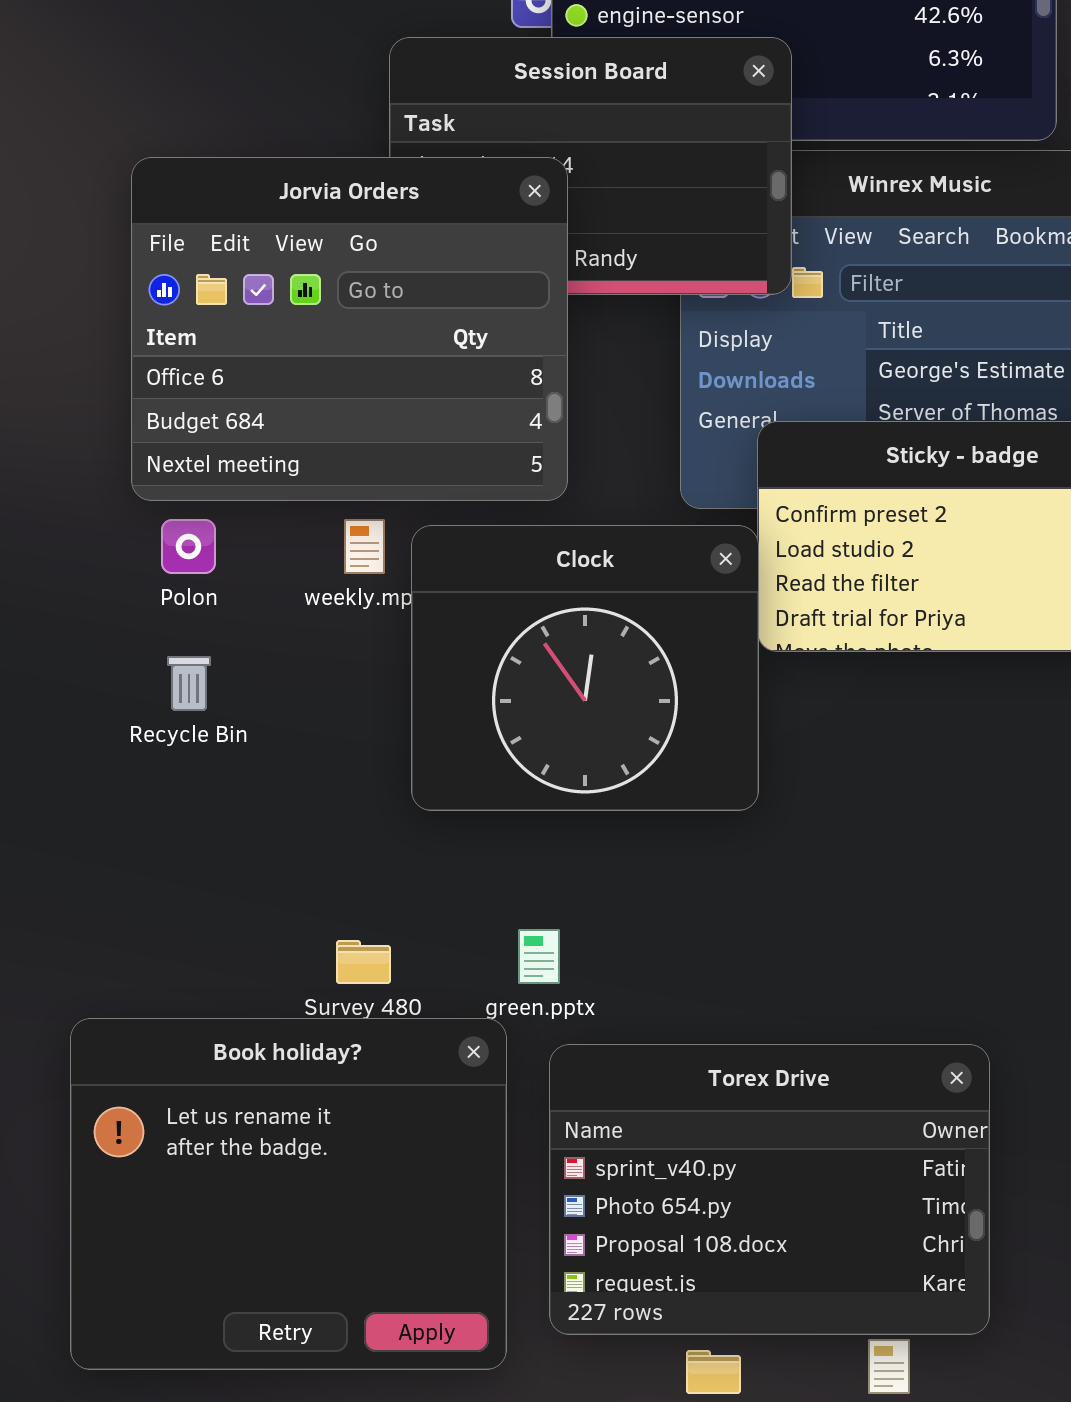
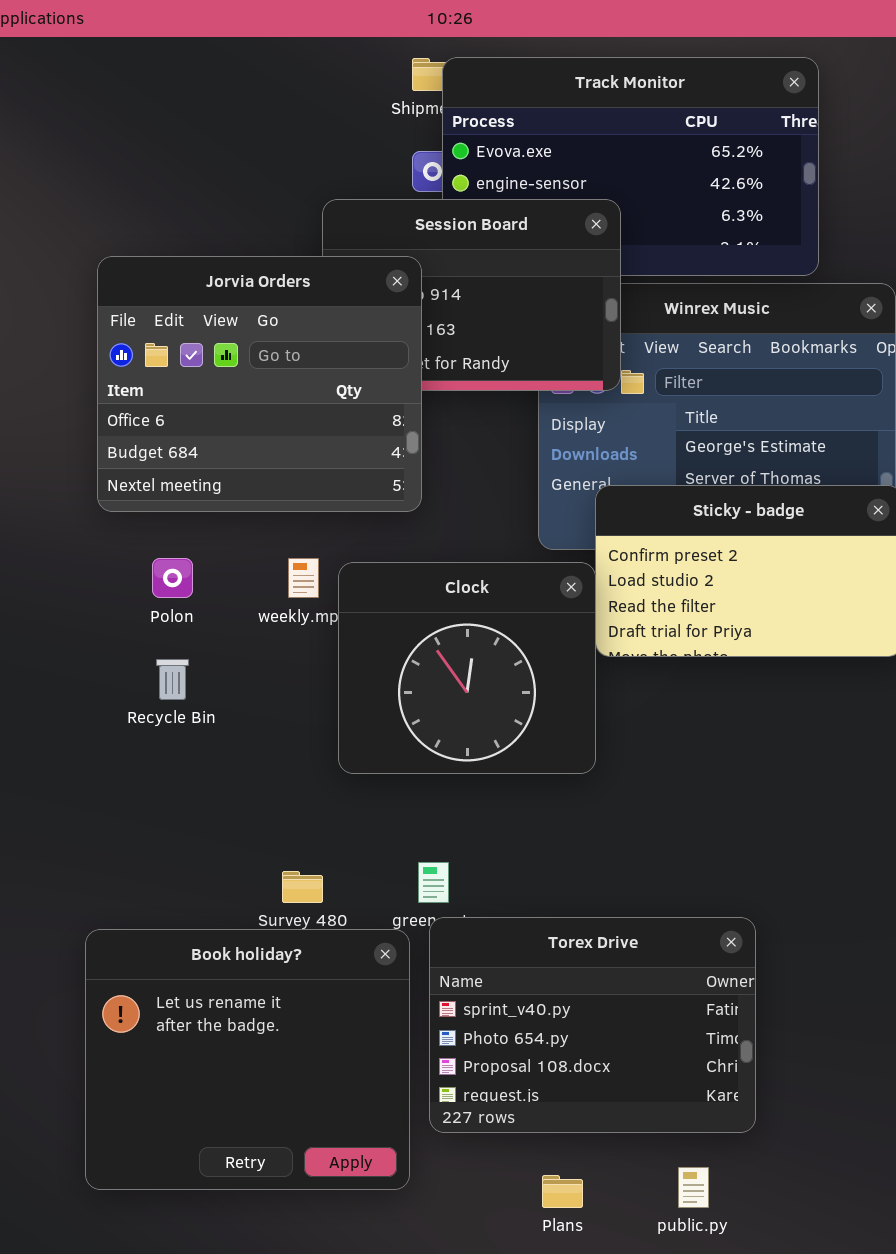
Jorvia Orders: [131,157,568,501] -> [97,256,422,512], moved
Torex Drive: [549,1044,990,1335] -> [429,917,756,1133], moved

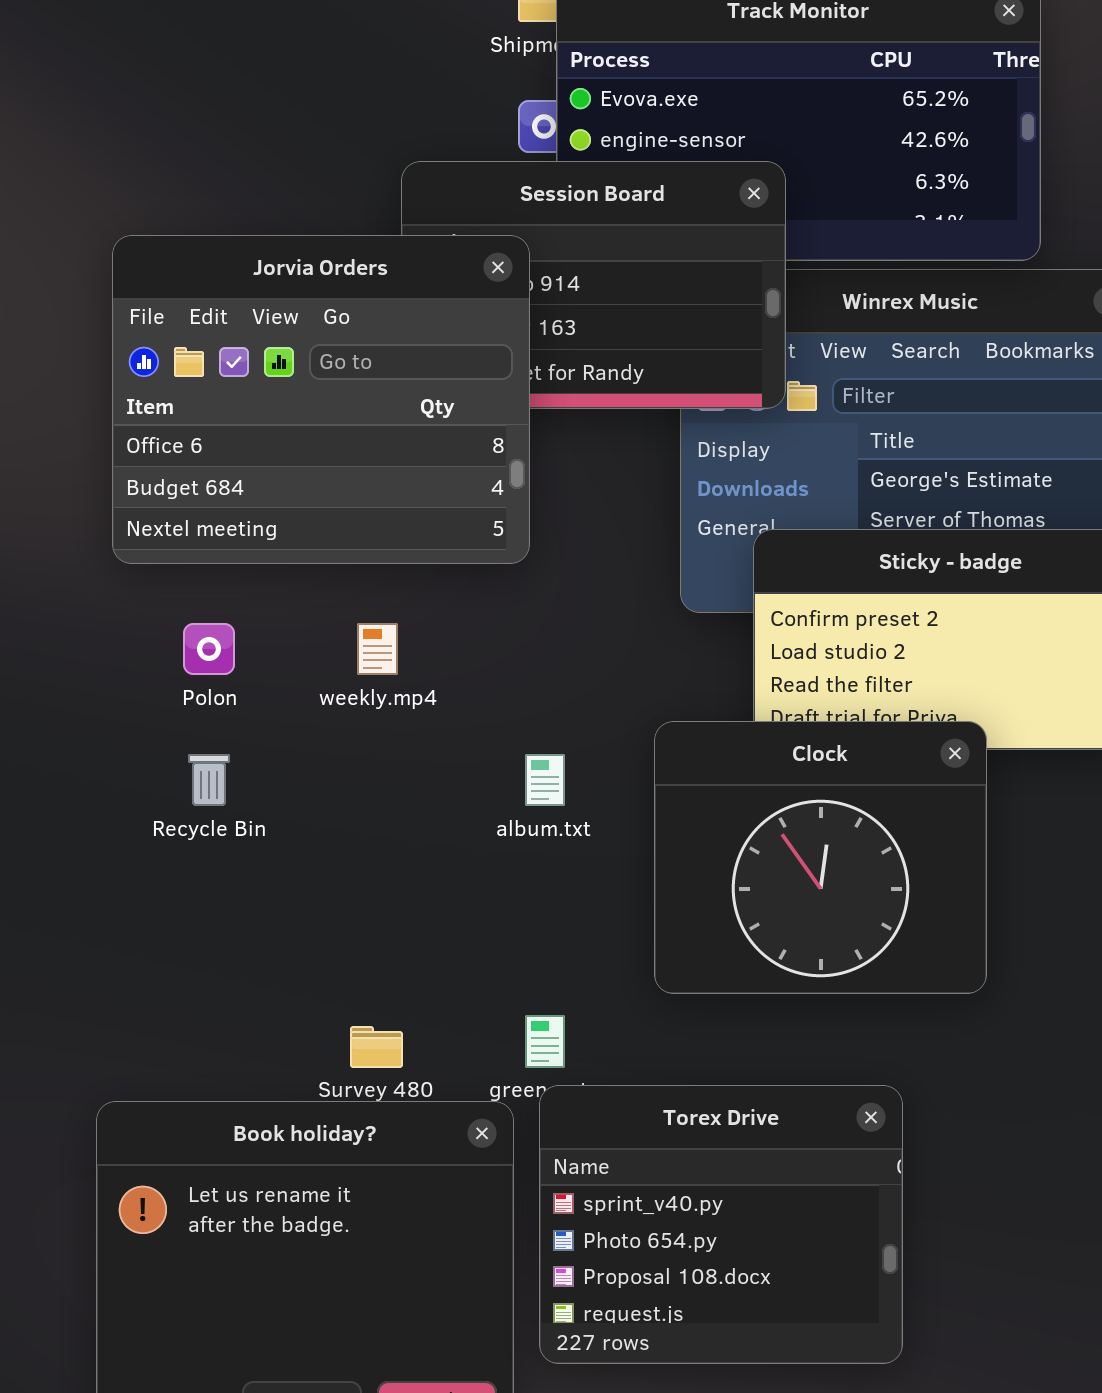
Clock: [338,562,596,774] -> [654,721,987,994], moved
Torex Drive: [429,917,756,1133] -> [539,1085,903,1364], resized

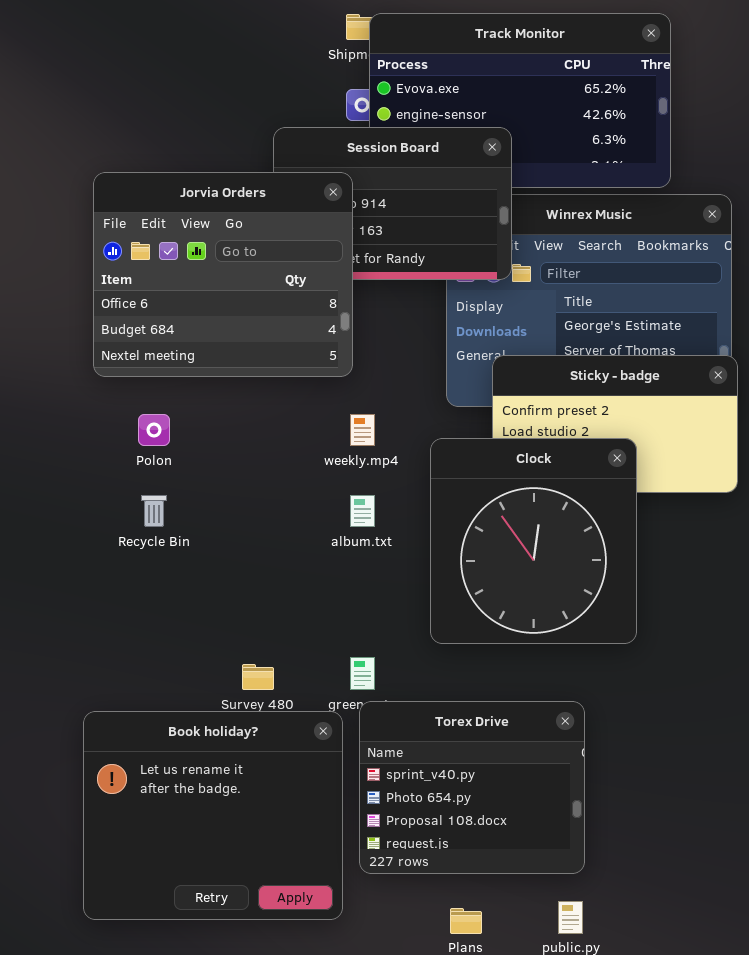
weekly.mp4: [357,623,398,675] -> [350,414,375,446], moved
Clock: [654,721,987,994] -> [430,438,637,644], resized

